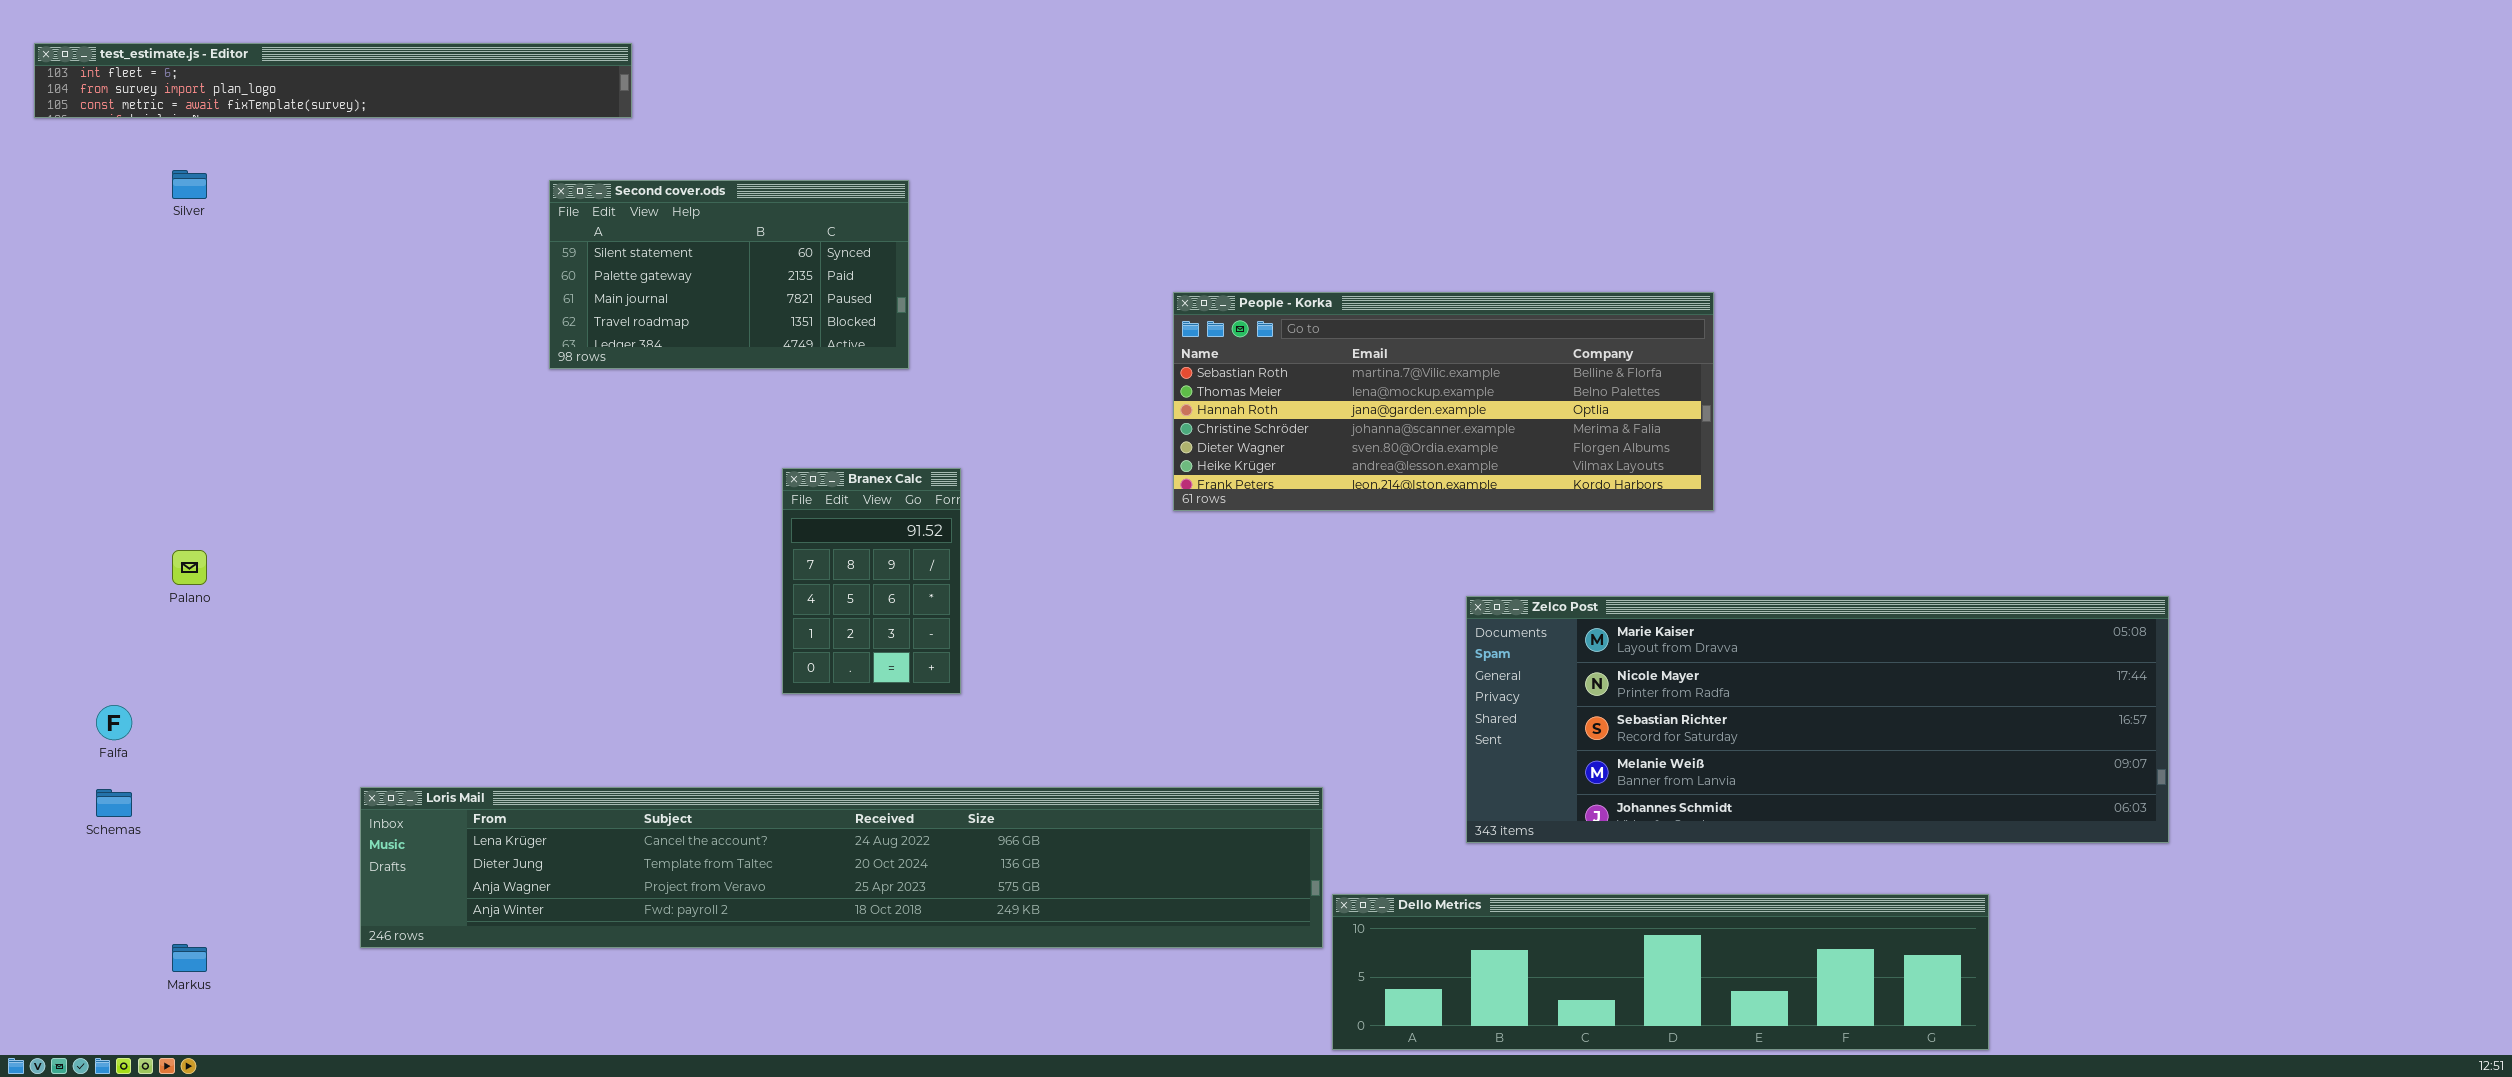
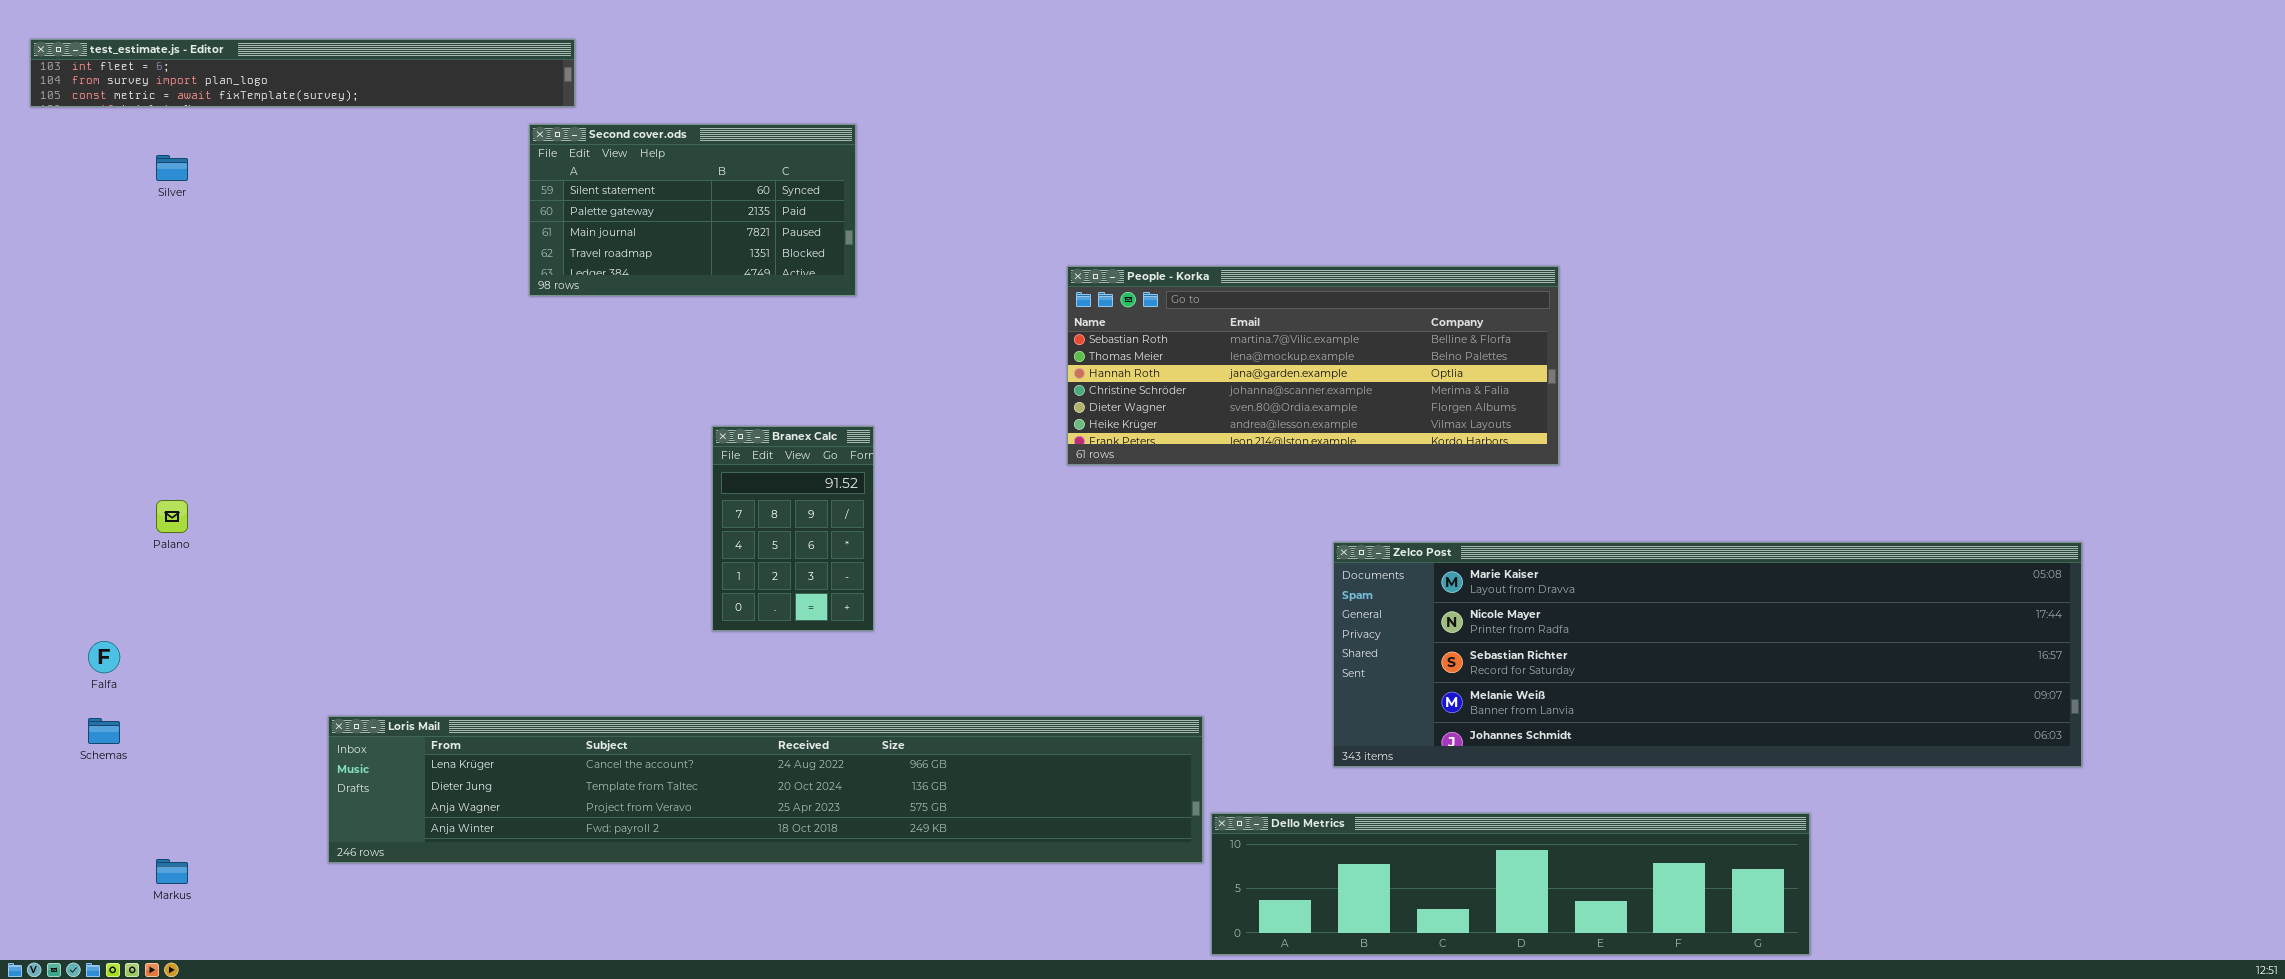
Second cover.ods: [549,180,909,369] -> [529,124,856,296], moved
Zelco Post: [1466,596,2169,843] -> [1333,542,2082,767], resized

